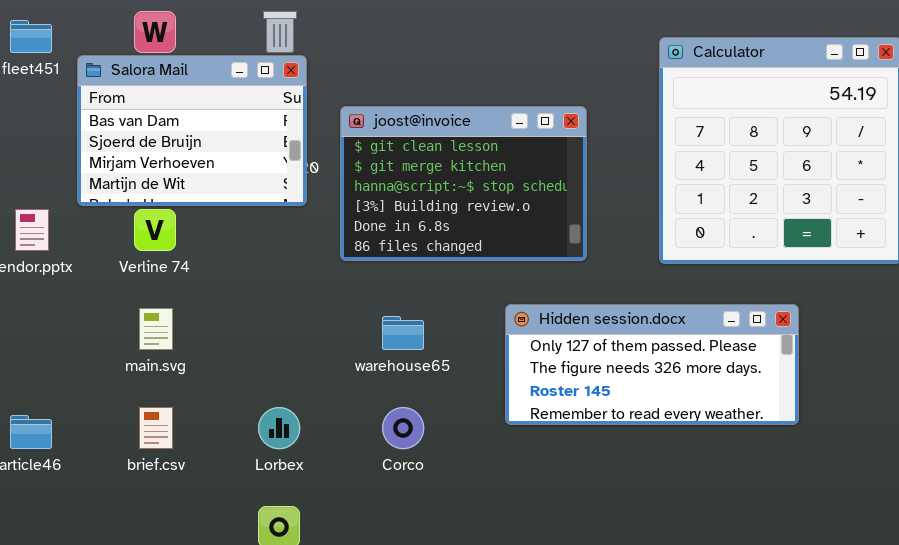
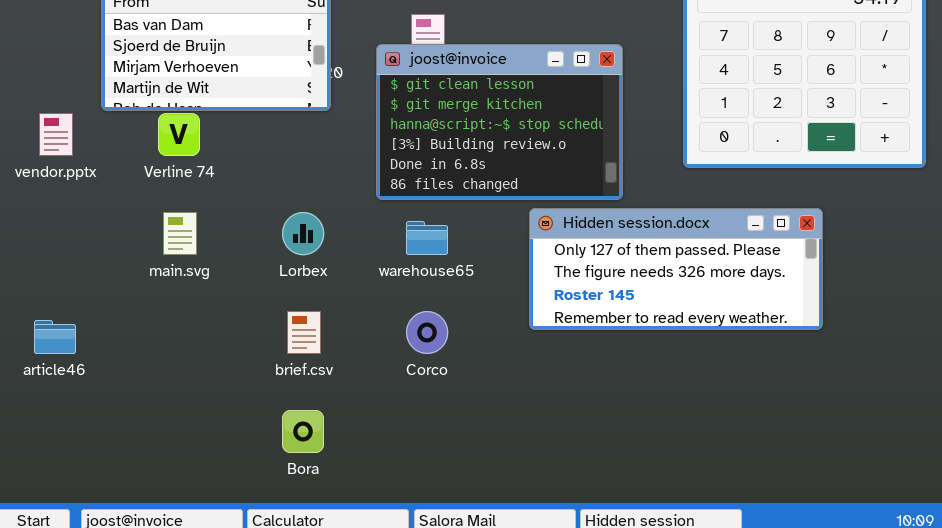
joost@invoice: [340,106,587,261] -> [376,44,623,200], moved
brief.csv: [139,407,173,449] -> [287,311,321,354], moved
Lorbex: [258,407,300,449] -> [282,212,324,255], moved

